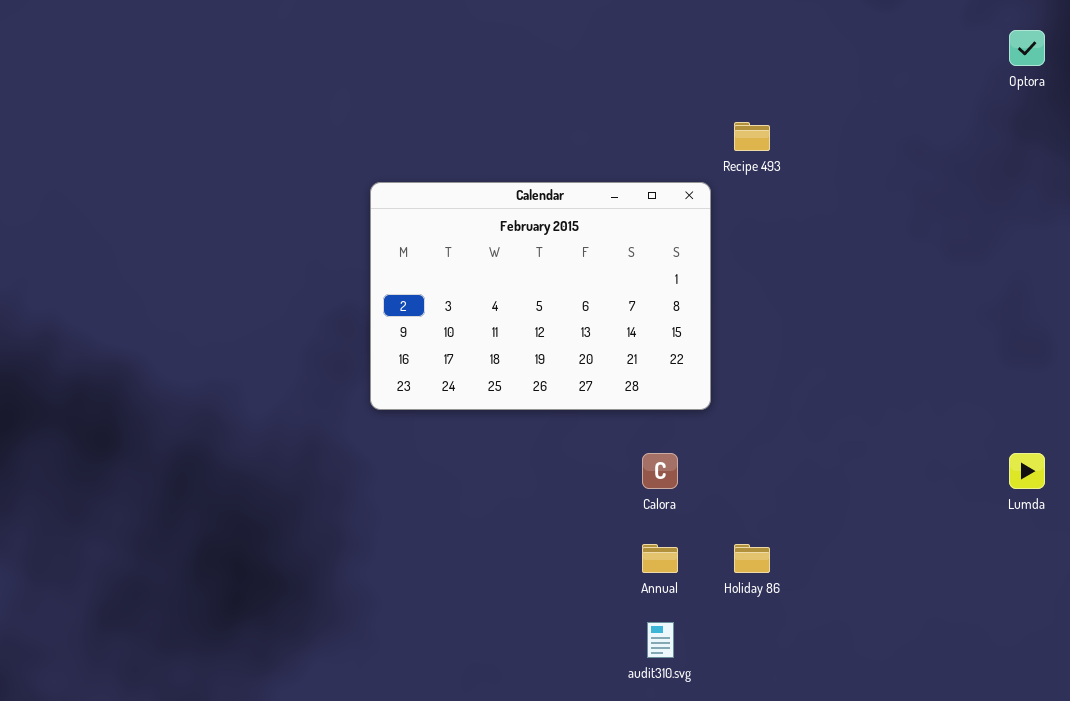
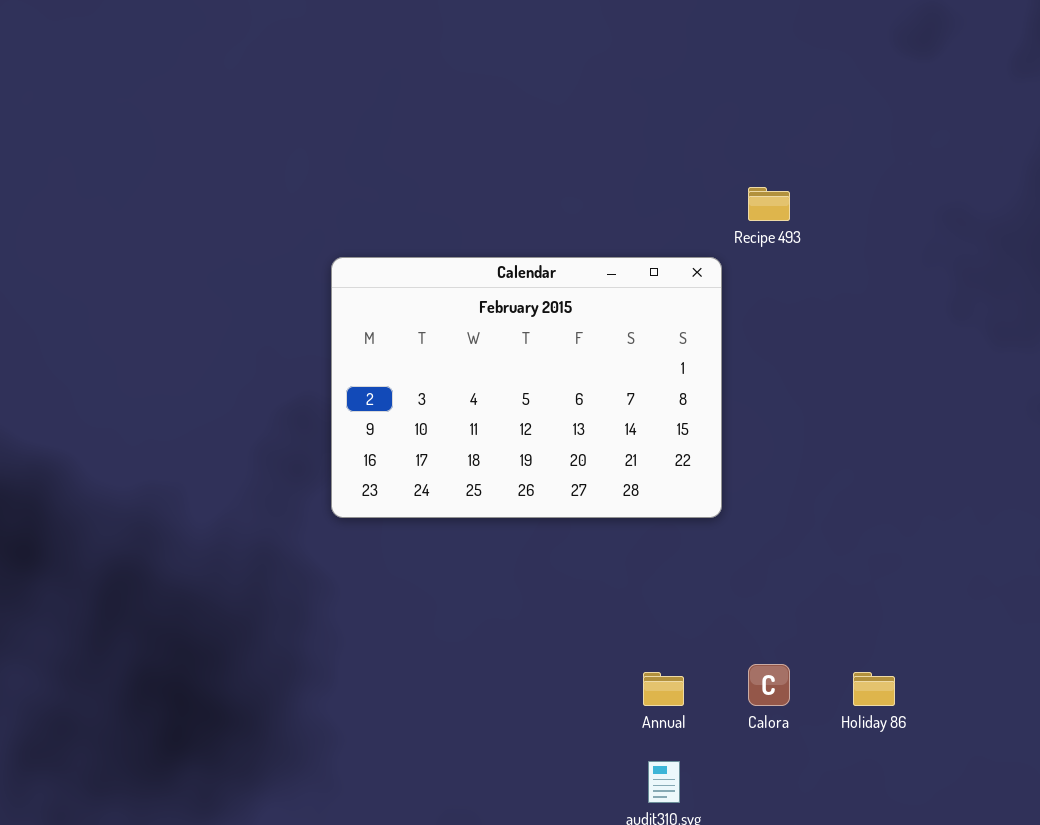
Calora: [642,453,678,489] -> [748,664,790,706], moved
Holiday 86: [734,544,770,573] -> [853,672,895,706], moved

